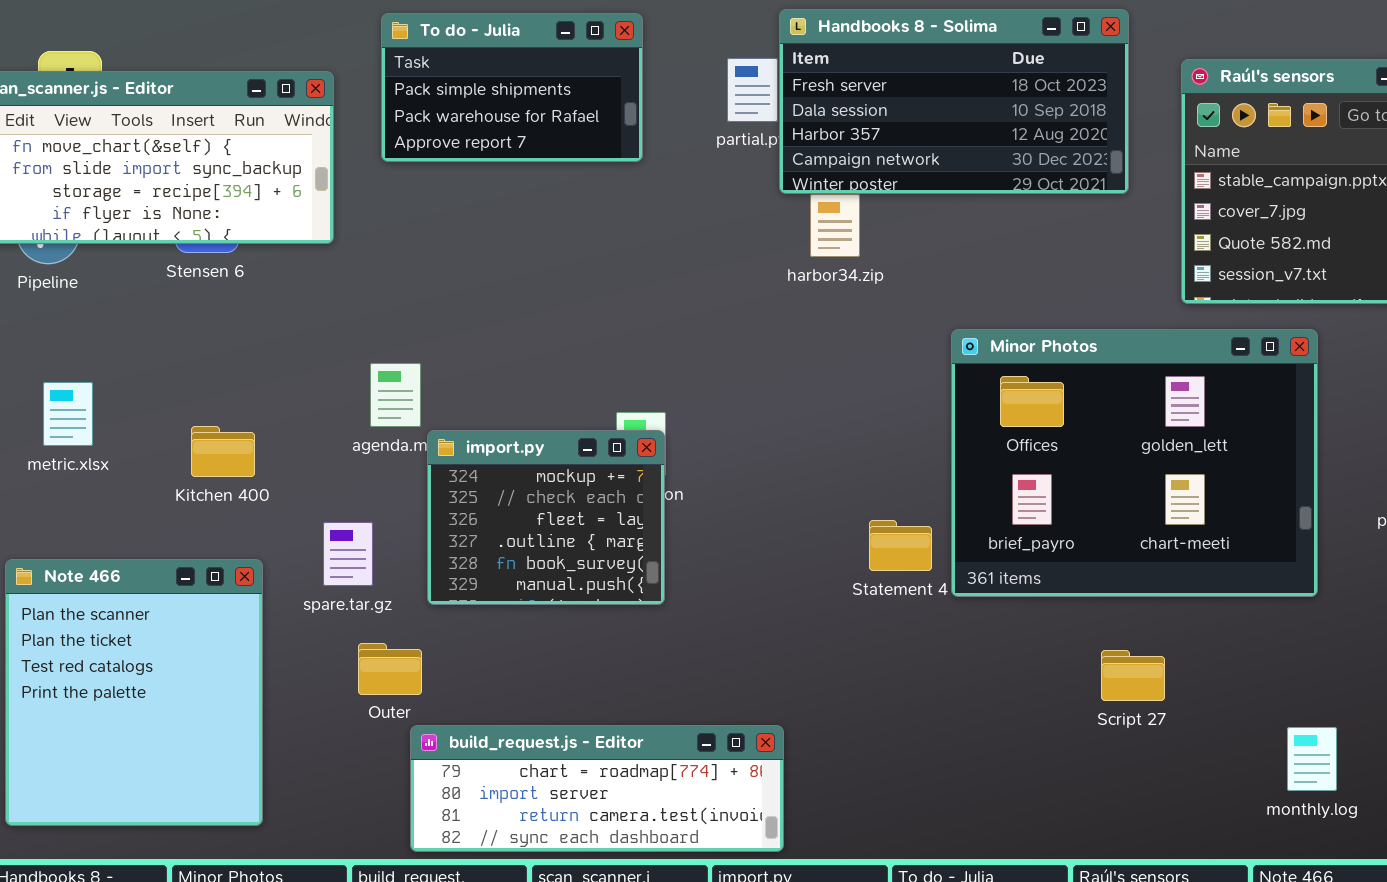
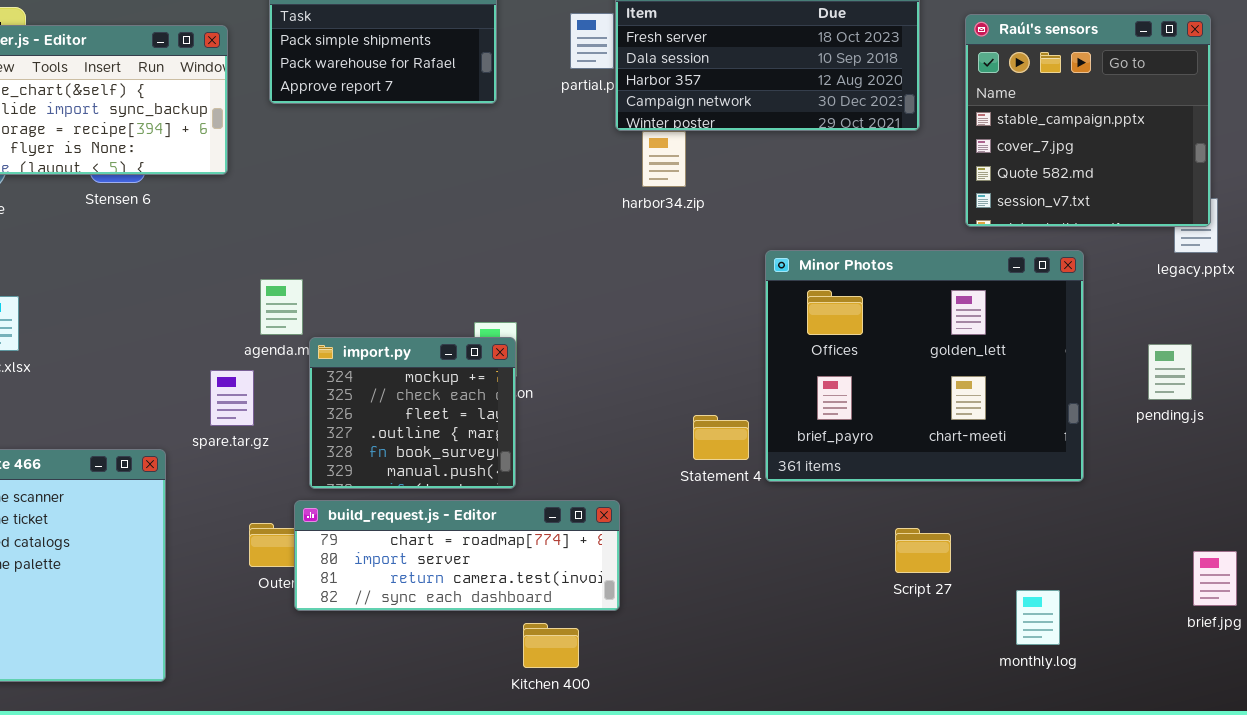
Kitchen 400: [191,426,255,477] -> [523,623,579,668], moved
spare.tar.gz: [323,522,373,586] -> [210,370,254,426], moved
build_request.js - Editor: [410,725,784,852] -> [294,500,620,611], moved
monthly.log: [1287,727,1337,791] -> [1016,590,1060,645], moved

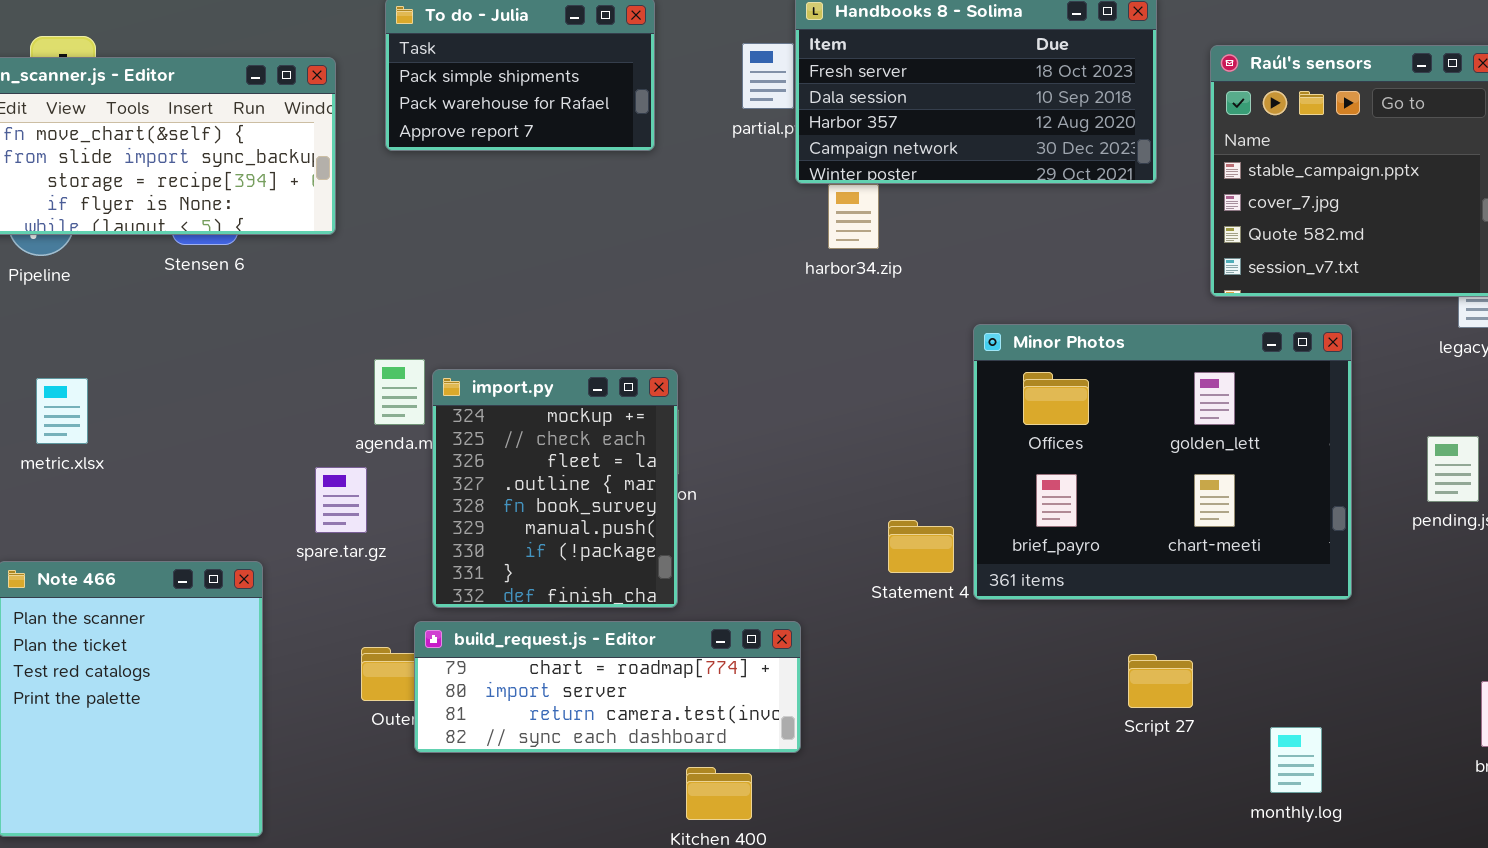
import.py: [309,337,516,489] -> [432,369,678,608], resized

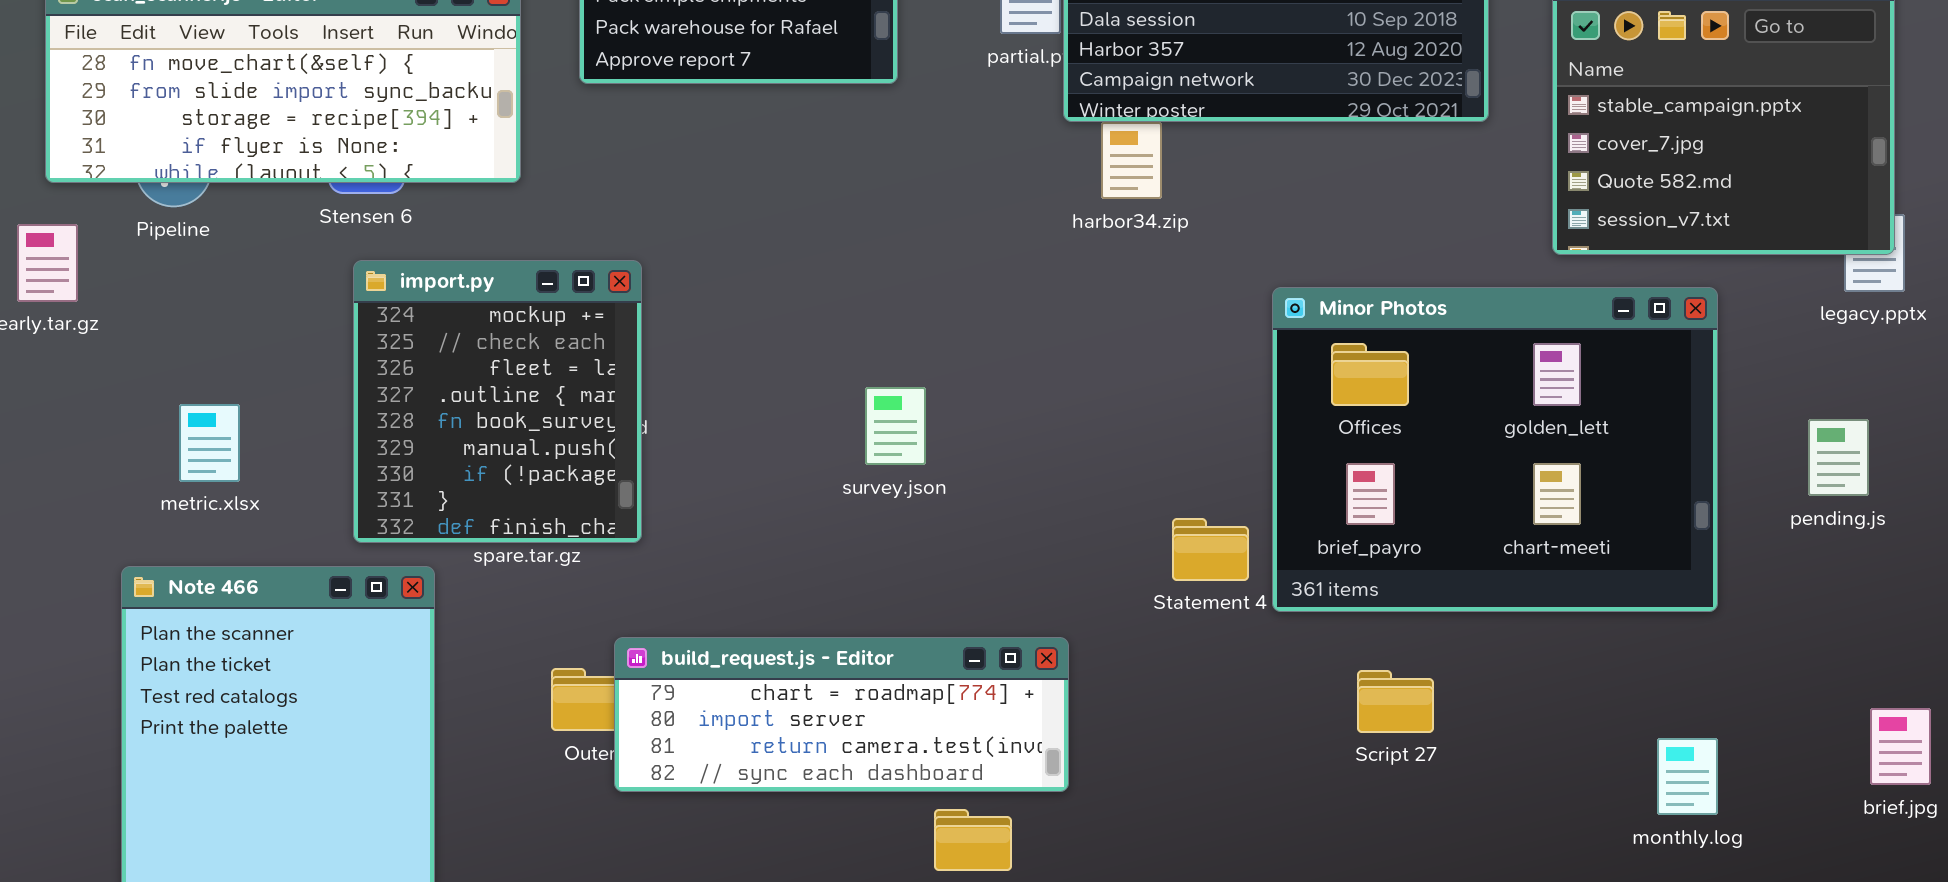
import.py: [432,369,678,608] -> [353,260,642,543], moved
metric.xlsx: [36,378,88,444] -> [179,404,240,482], moved
Script 27: [1128,654,1193,708] -> [1357,670,1434,733], moved
monthly.log: [1270,727,1322,793] -> [1657,738,1718,815], moved

